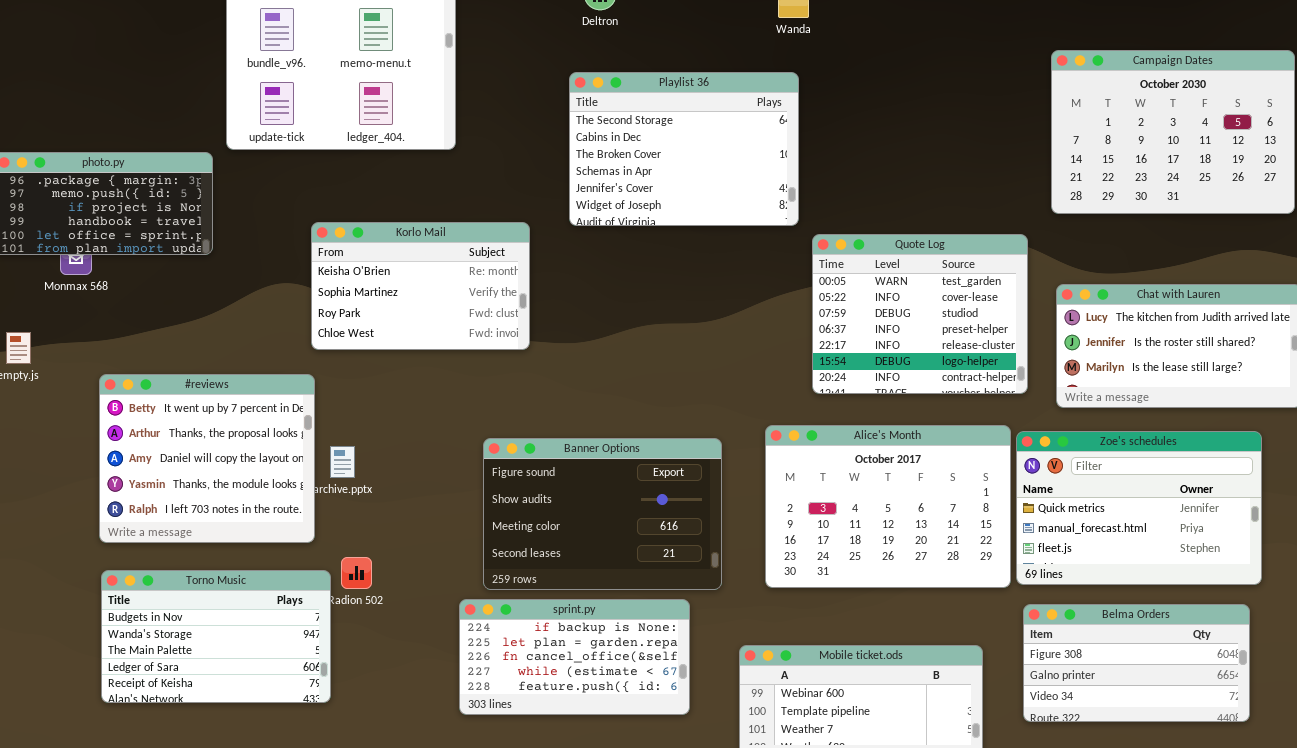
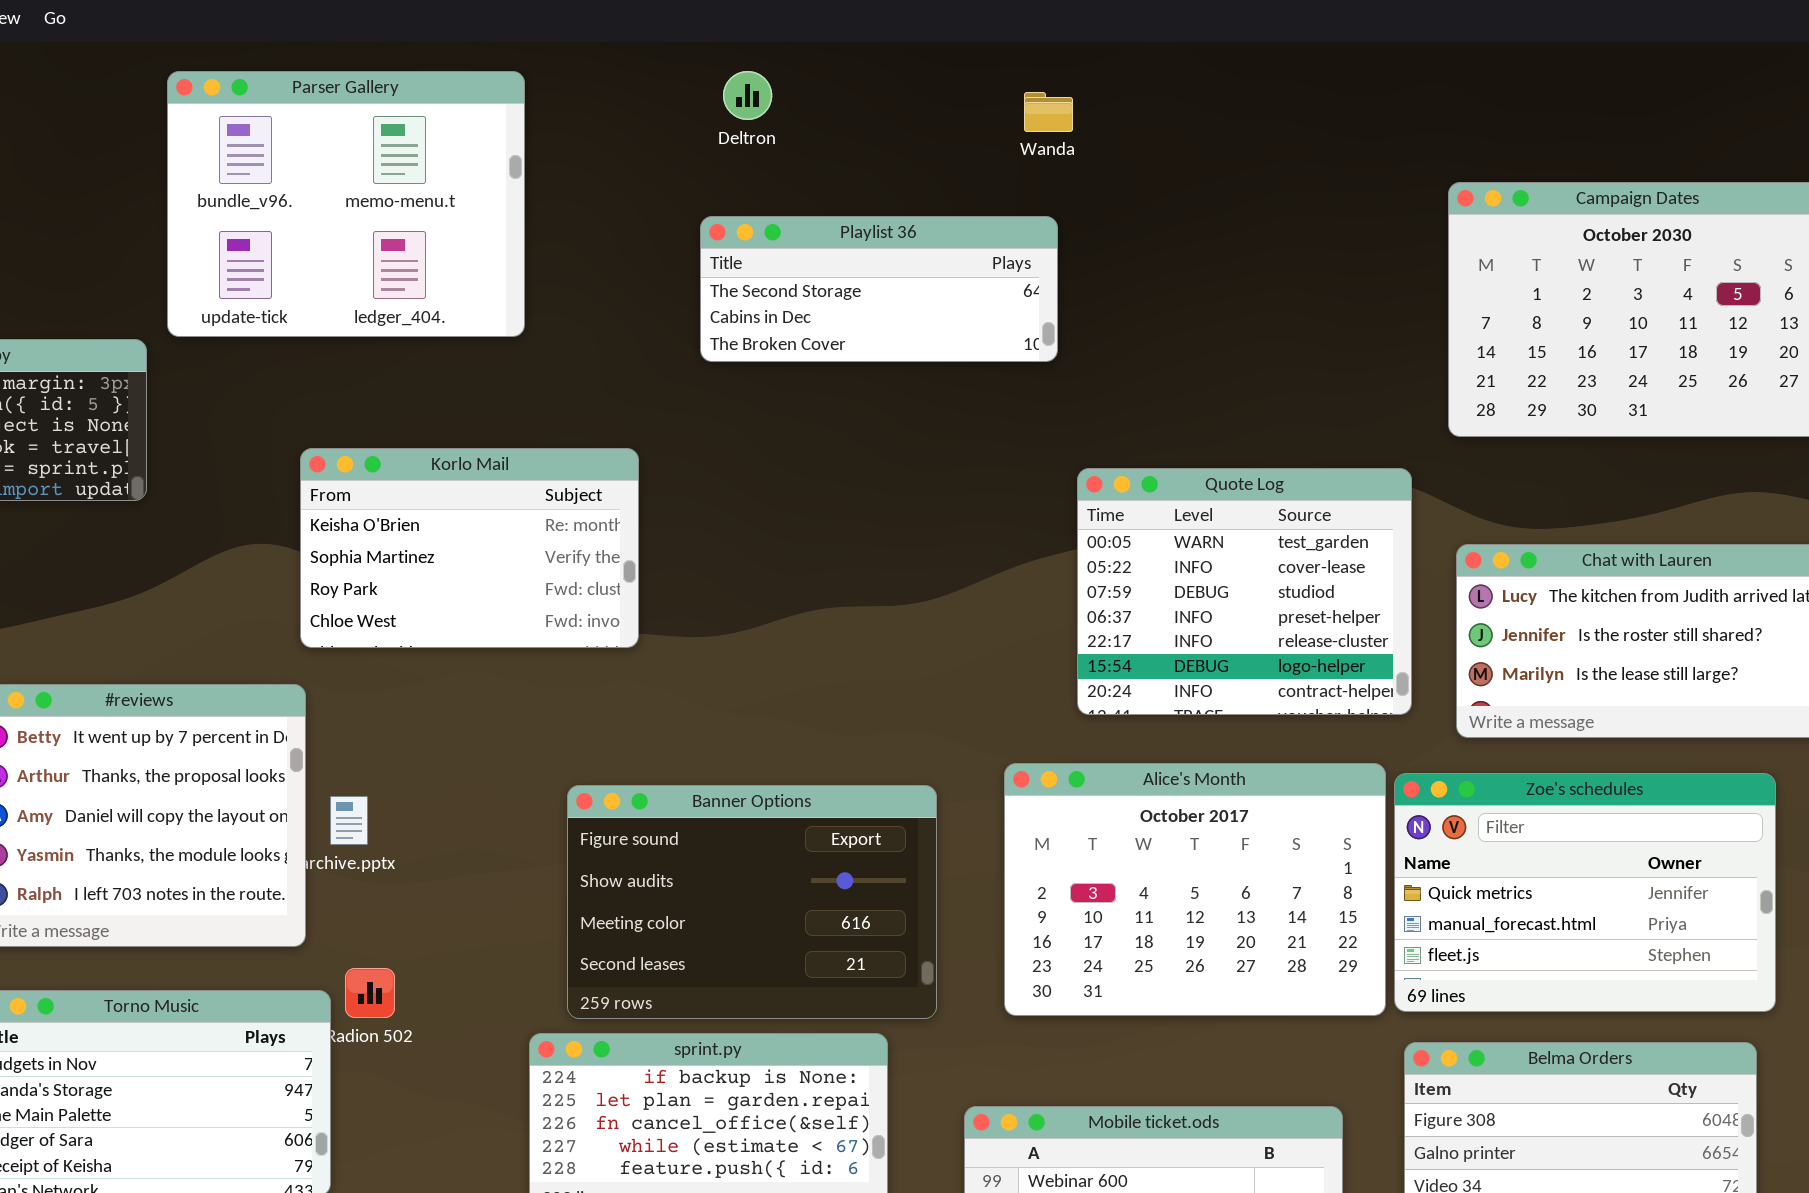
Playlist 36: [569,72,799,226] -> [700,216,1058,362], resized

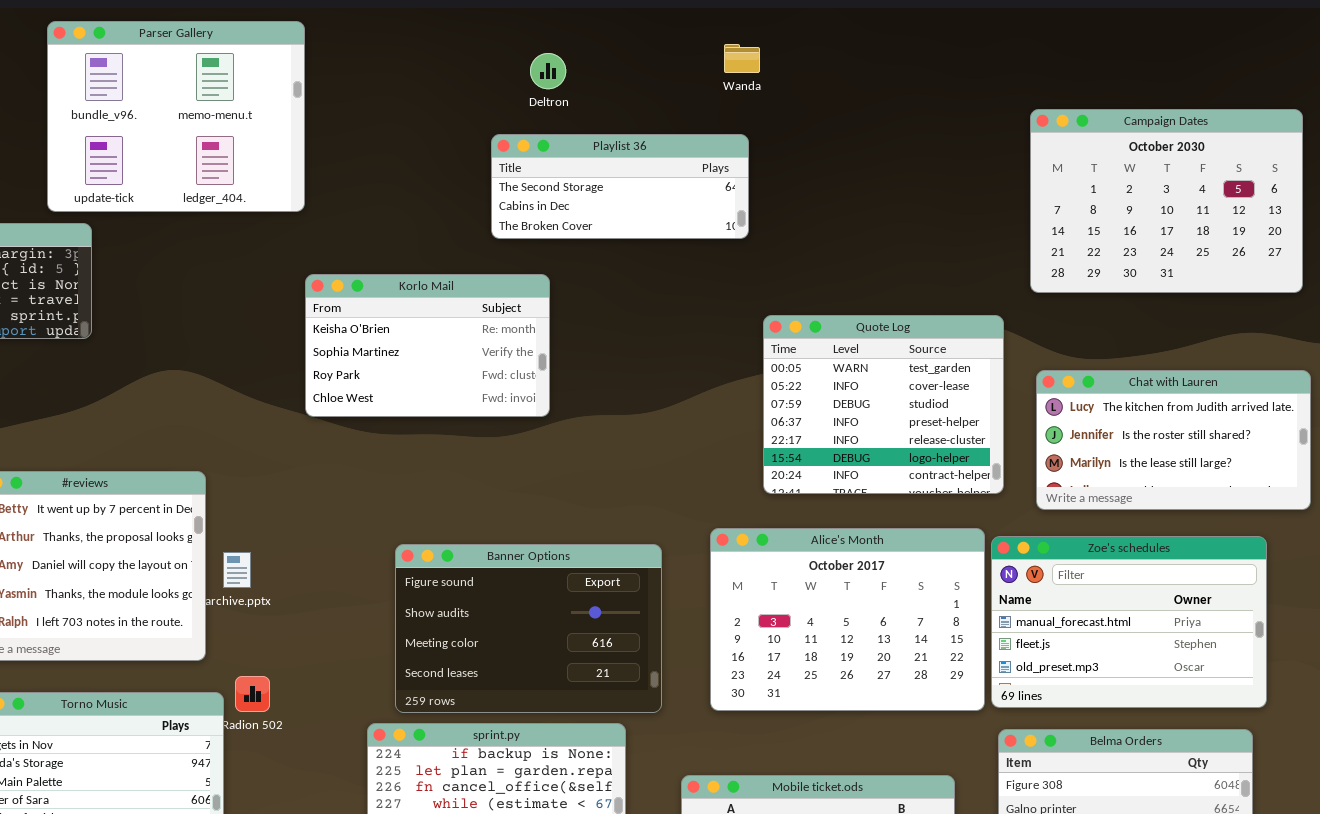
Parser Gallery: [167,71,525,337] -> [47,21,305,212], moved
Deltron: [723,71,772,120] -> [530,53,566,89], moved
Korlo Mail: [300,448,639,648] -> [305,274,550,417], moved
Zoe's schedules: [1394,773,1776,1012] -> [991,536,1267,708], scrolled down 1 row

